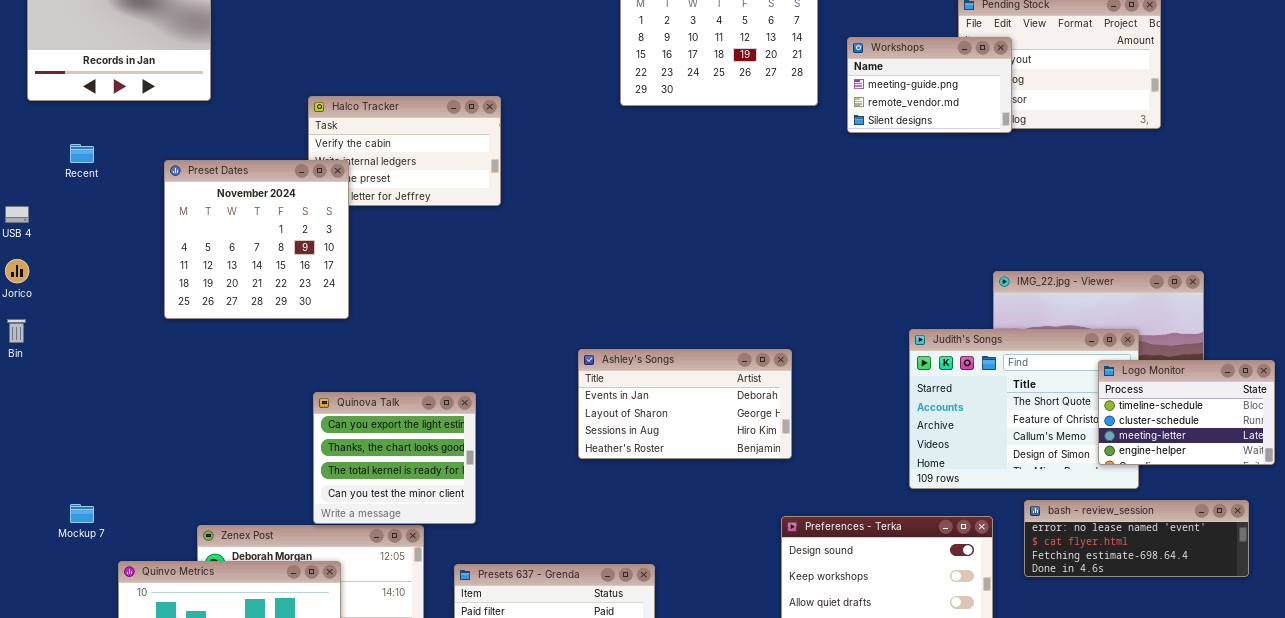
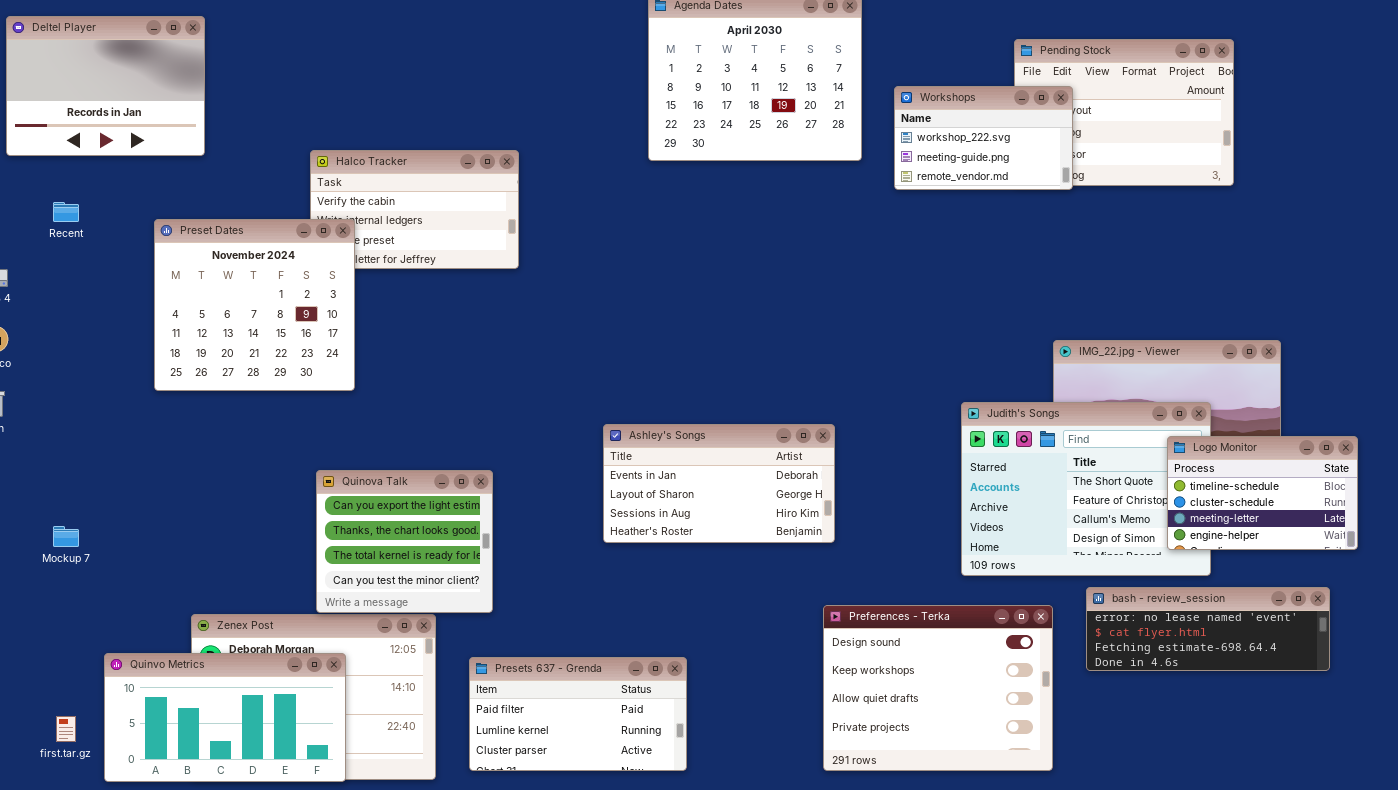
Workshops: [847,37,1012,133] -> [894,86,1073,190], scrolled up 1 row
Mockup 7: [70,504,94,523] -> [53,526,79,547], moved

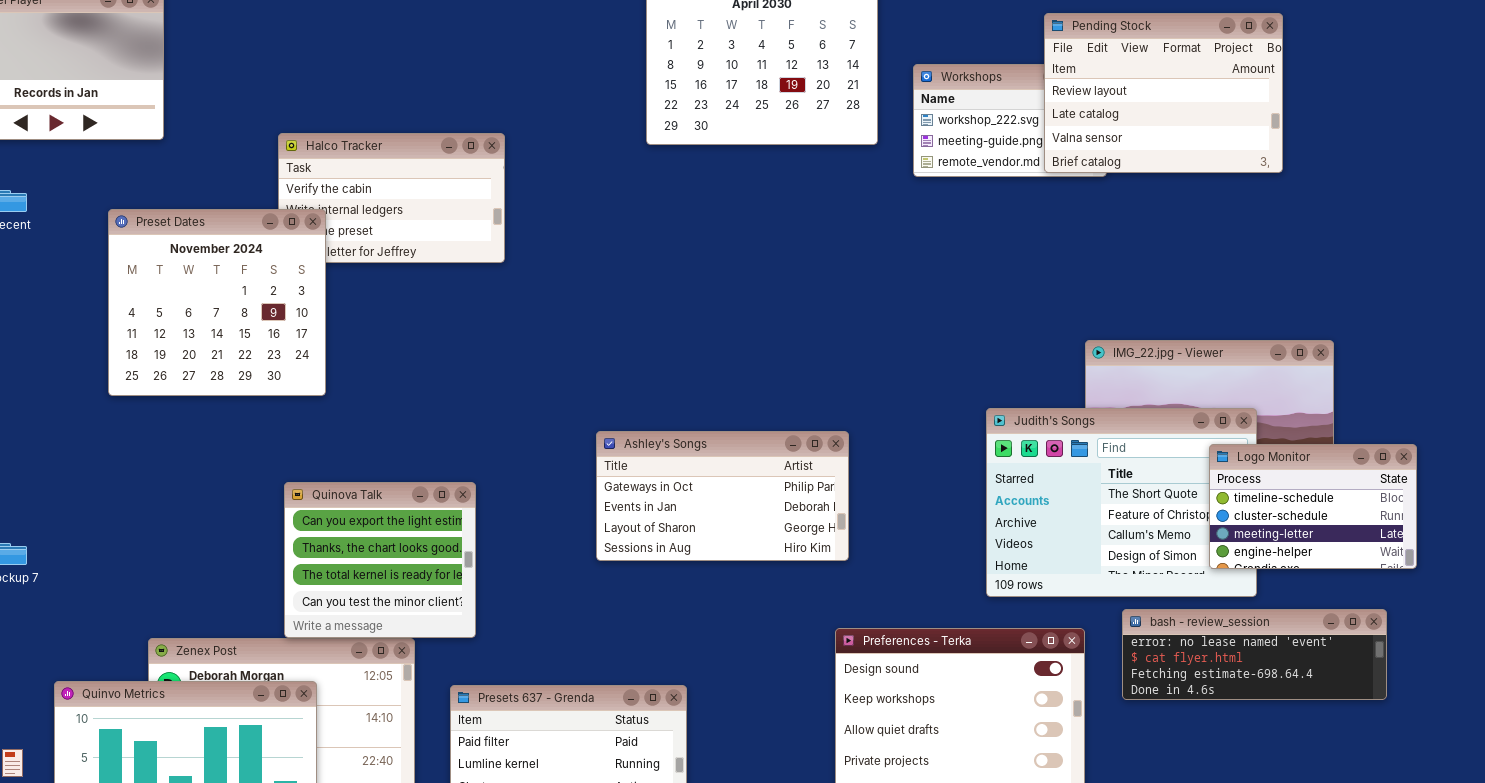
Pending Stock: [1014,39,1234,186] -> [1044,13,1283,173], raised
Ashley's Songs: [603,424,835,543] -> [596,431,849,561], scrolled up 1 row

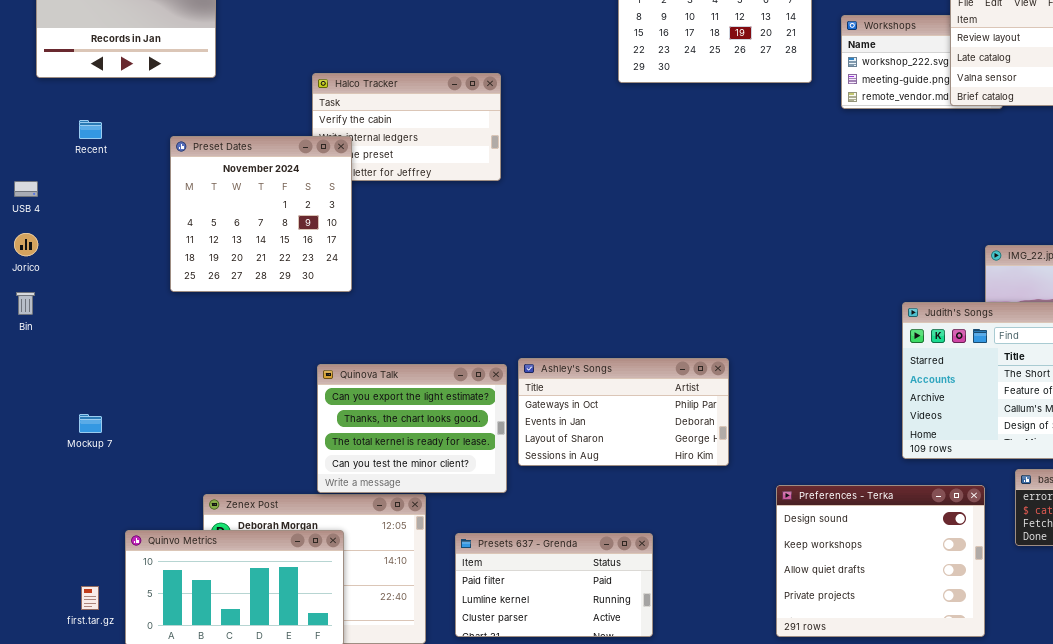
Ashley's Songs: [596,431,849,561] -> [518,358,729,466], moved
Quinova Talk: [284,482,476,638] -> [317,364,507,493], resized

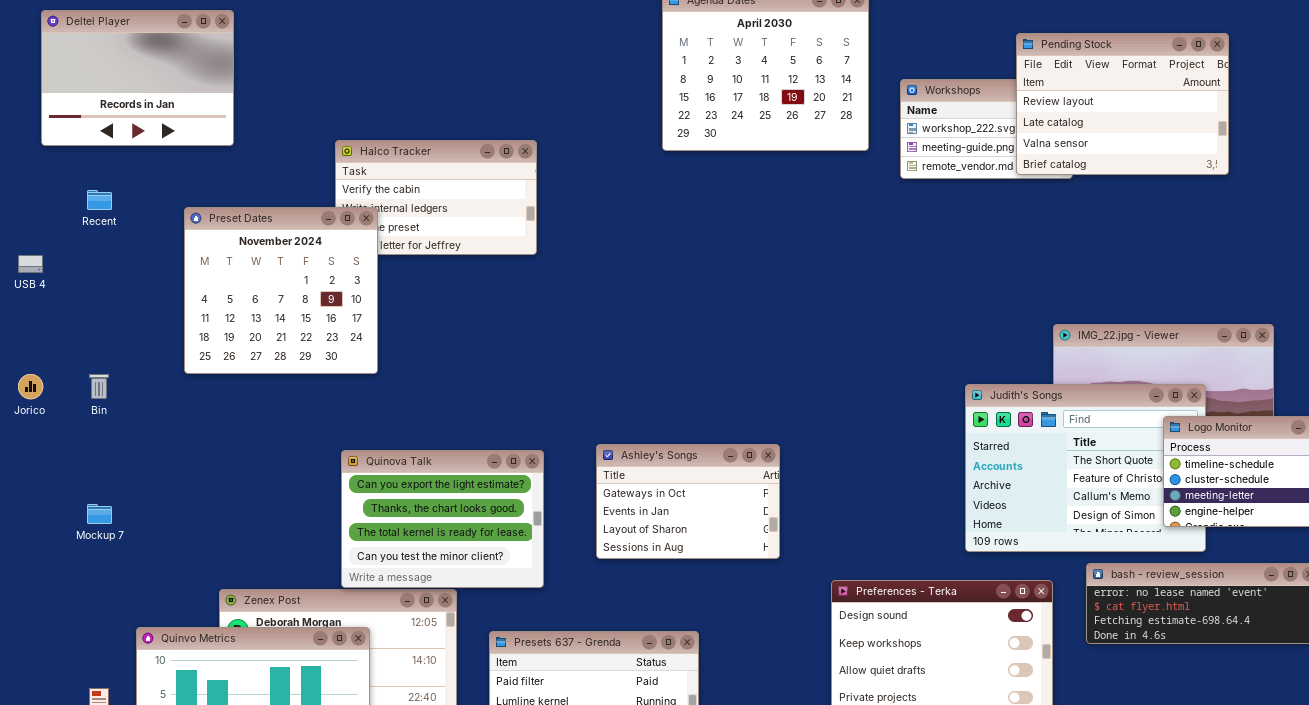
Jorico: [14,233,38,256] -> [18,374,43,399], moved
Bin: [16,292,35,315] -> [89,374,109,399], moved
Ashley's Songs: [518,358,729,466] -> [596,444,780,559], resized

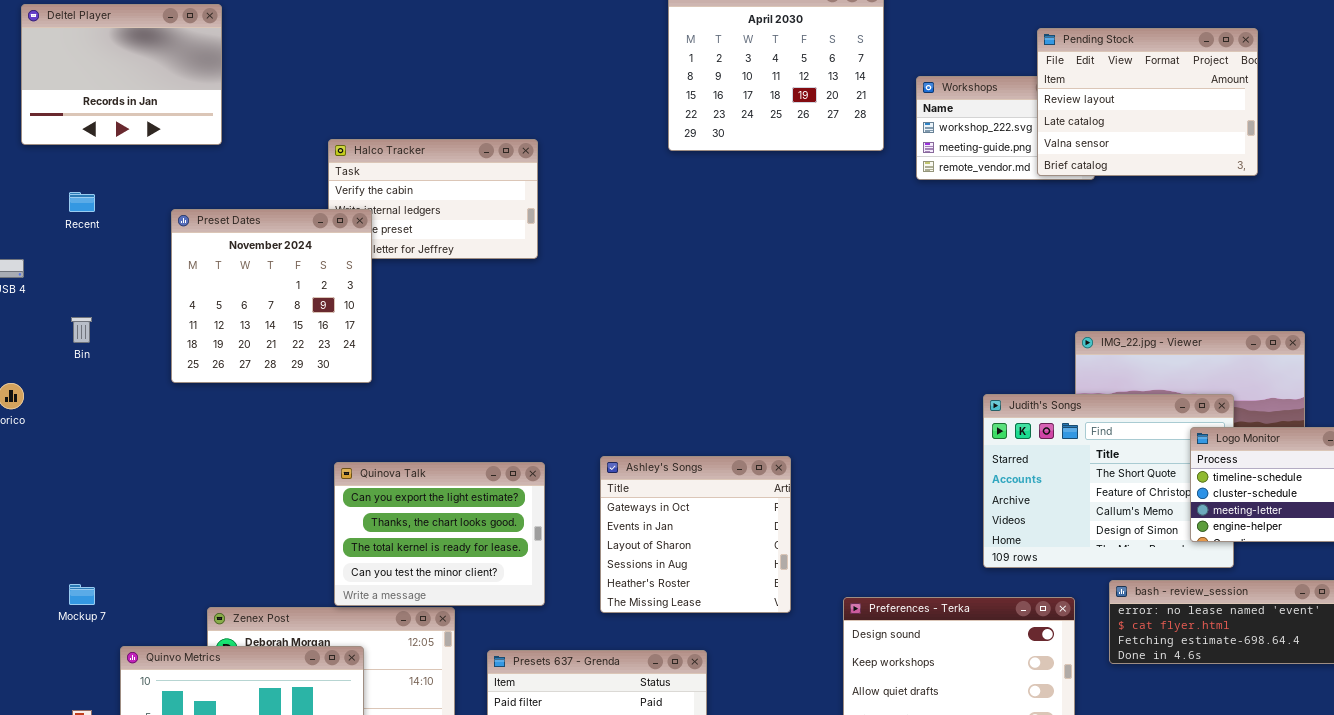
Bin: [89,374,109,399] -> [71,317,92,343], moved
Ashley's Songs: [596,444,780,559] -> [600,456,791,613], resized
Mockup 7: [87,504,112,524] -> [69,584,95,605], moved

